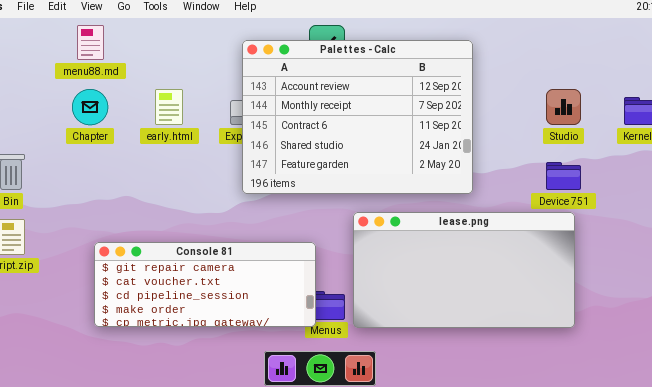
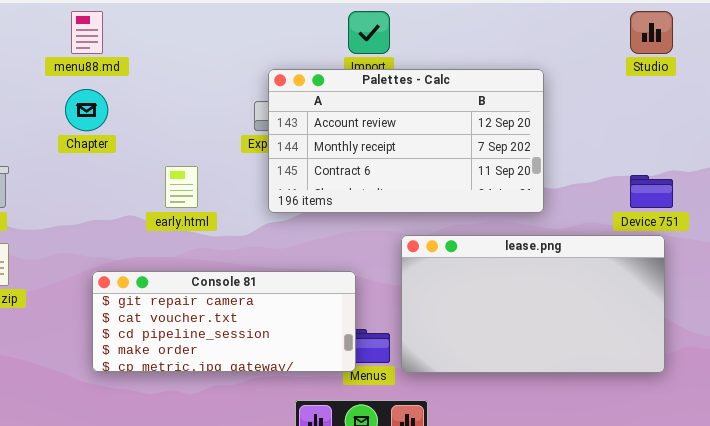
Palettes - Calc: [242,40,473,194] -> [268,69,544,213], resized
early.html: [155,89,183,125] -> [165,166,198,208], moved
Studio: [546,89,581,125] -> [630,11,673,54], moved

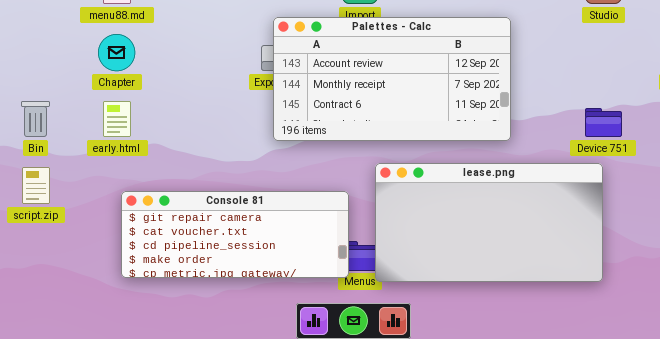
early.html: [165,166,198,208] -> [103,101,131,137], moved
lease.png: [401,235,665,373] -> [375,163,603,282], moved

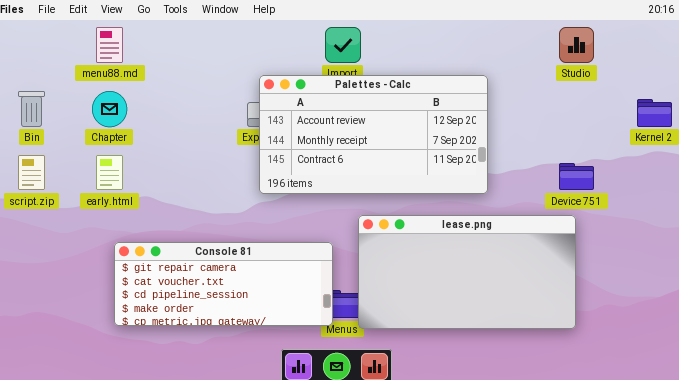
Bin: [21,101,50,137] -> [18,91,45,127], moved
script.zip: [22,167,50,204] -> [18,155,45,190], moved

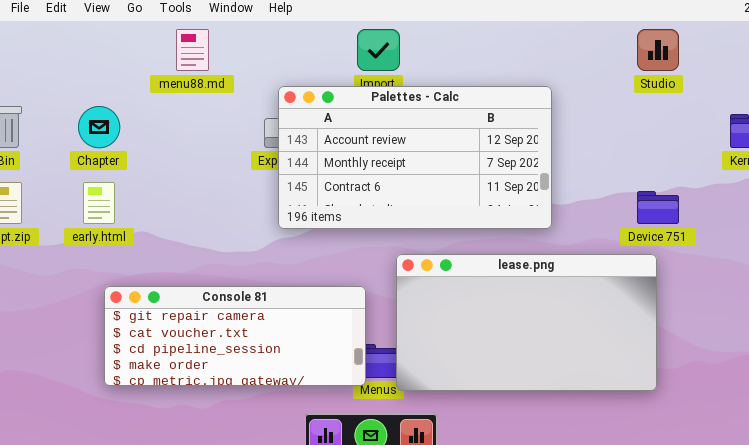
menu88.md: [96,27,123,63] -> [176,29,209,71], moved

